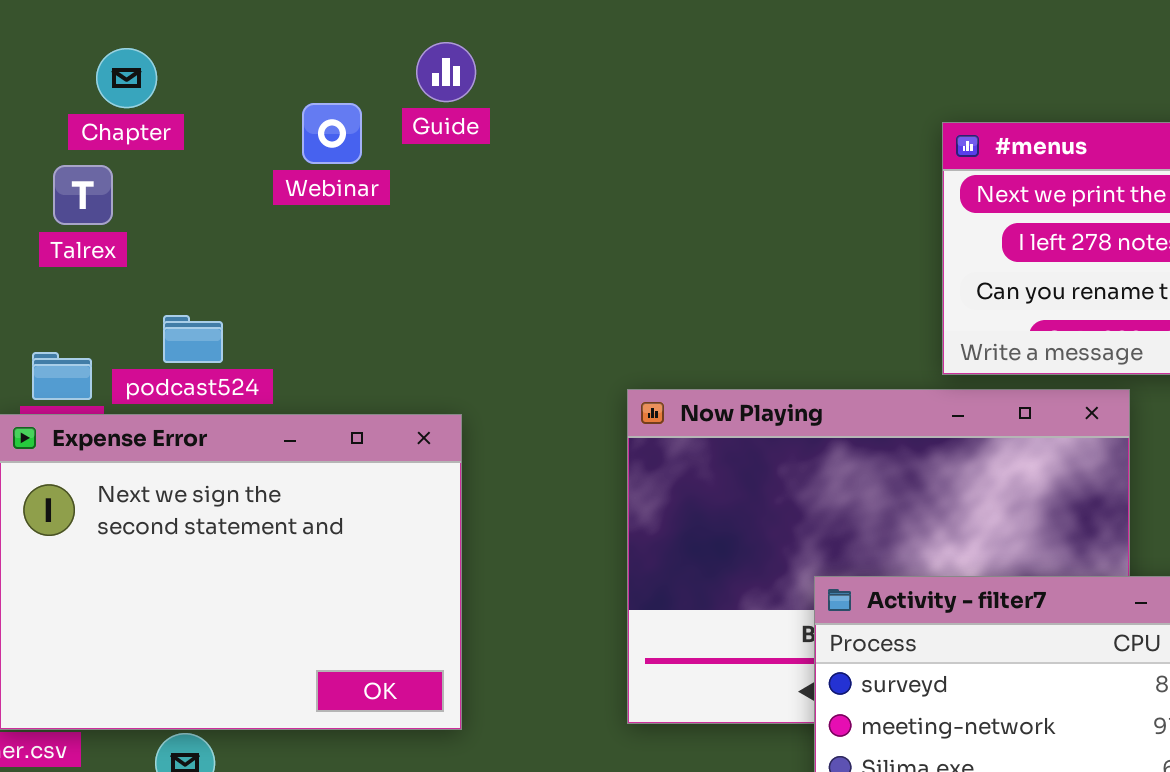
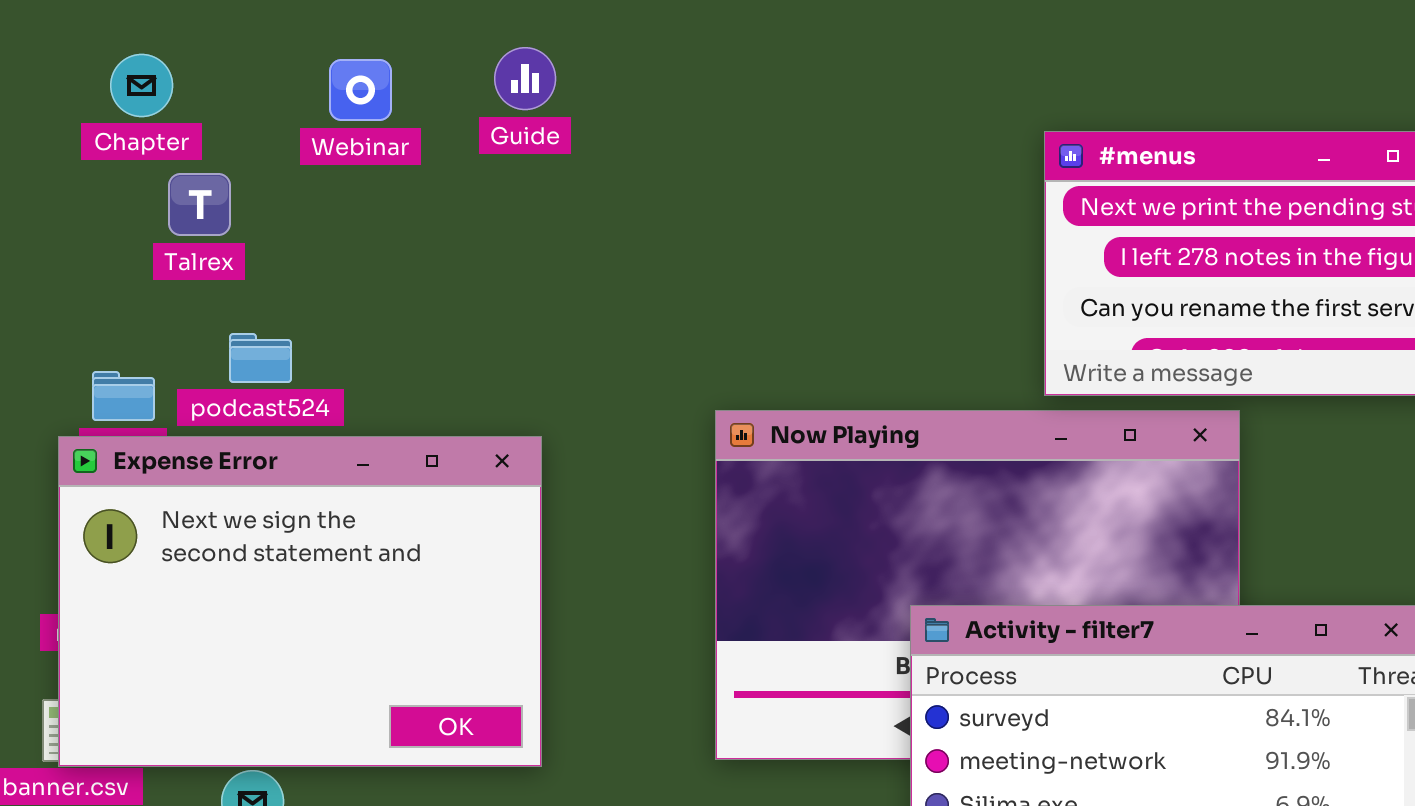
Chapter: [96,48,157,108] -> [110,54,173,117], moved
Webinar: [302,103,362,164] -> [329,59,392,121], moved
Talrex: [53,165,113,225] -> [168,173,231,236], moved

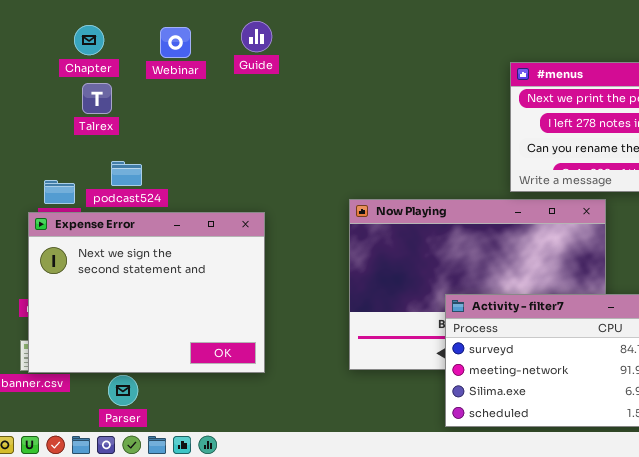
Chapter: [110,54,173,117] -> [74,25,104,55], moved

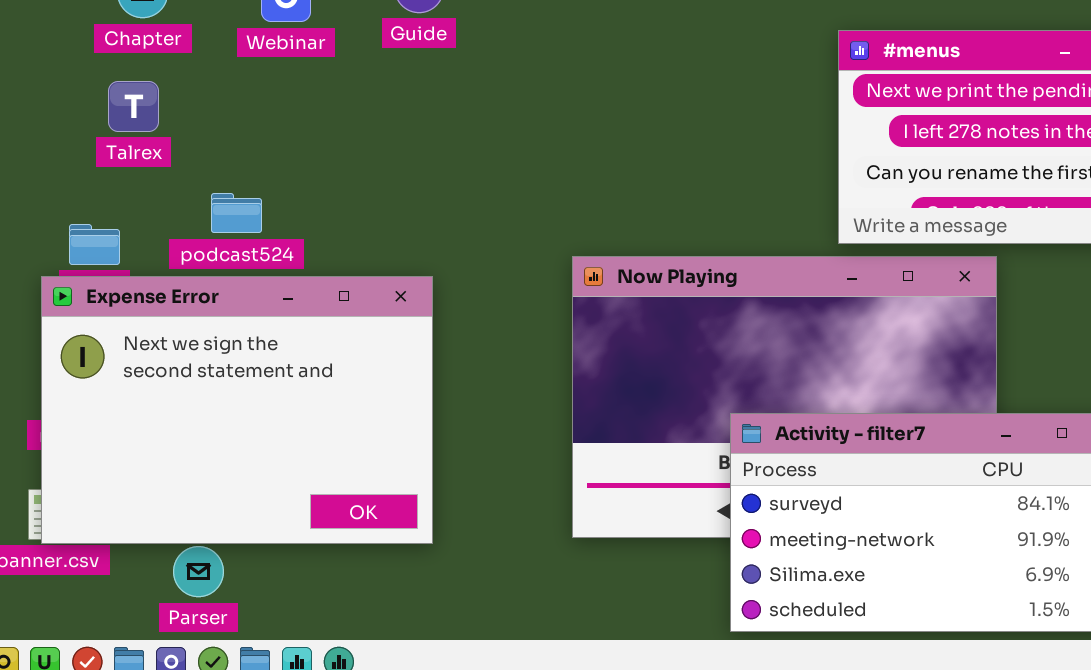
Talrex: [82,83,112,114] -> [108,81,159,132], moved
podcast524: [111,161,142,186] -> [211,193,262,233], moved

